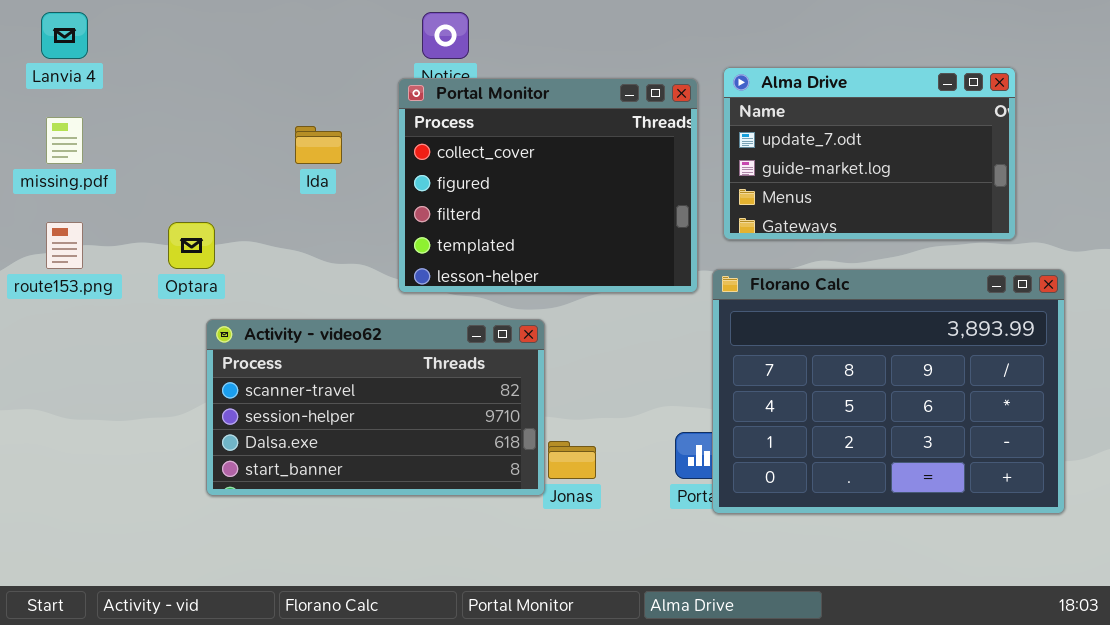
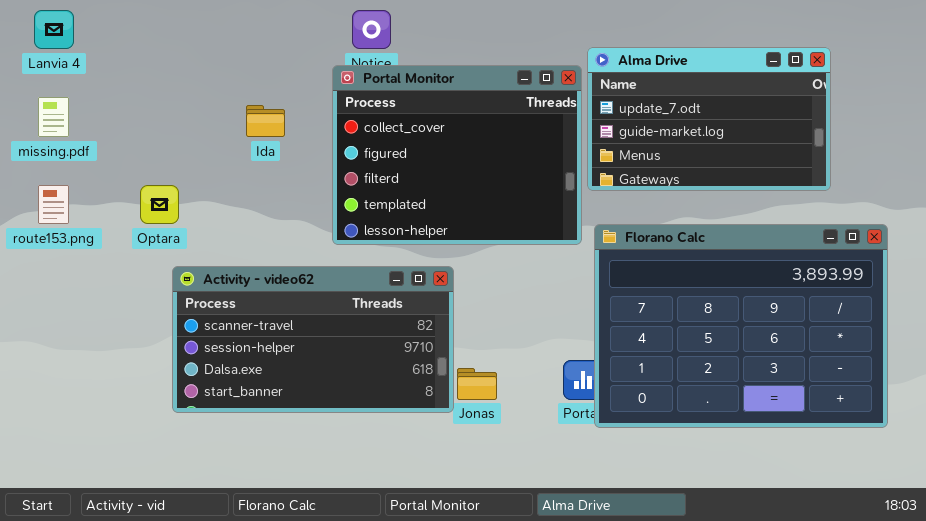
Alma Drive: [723,67,1016,240] -> [587,47,831,191], moved

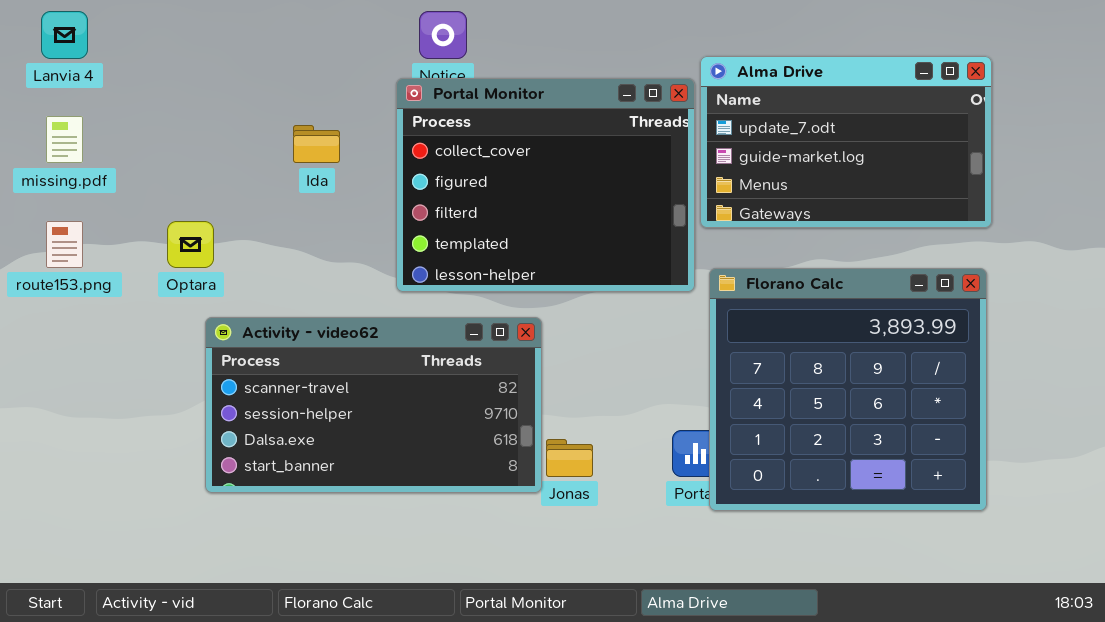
Florano Calc: [594,224,888,428] -> [709,268,987,511], resized

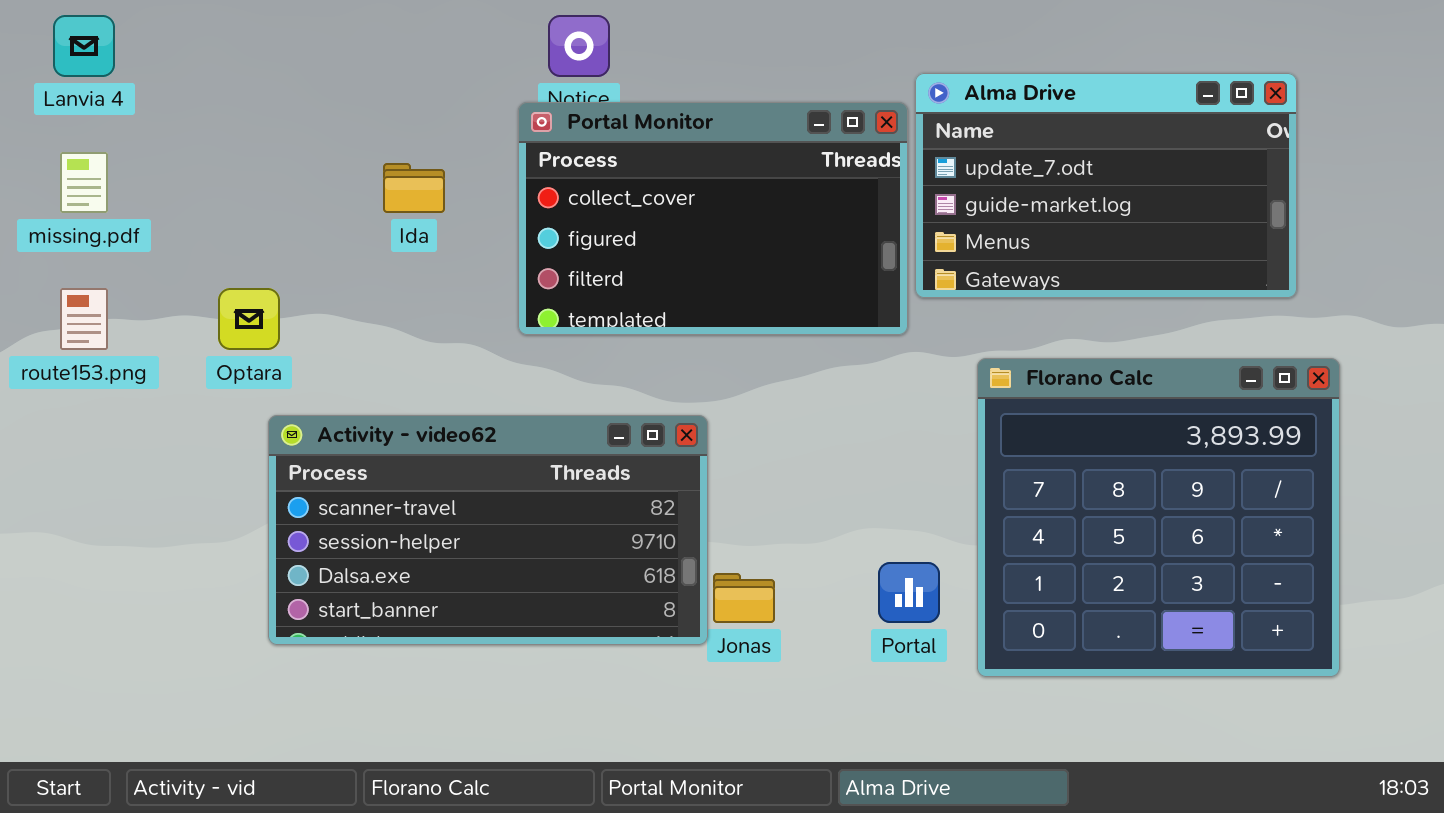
Portal Monitor: [396,78,695,292] -> [518,102,908,335], resized
Florano Calc: [709,268,987,511] -> [977,358,1340,677], moved

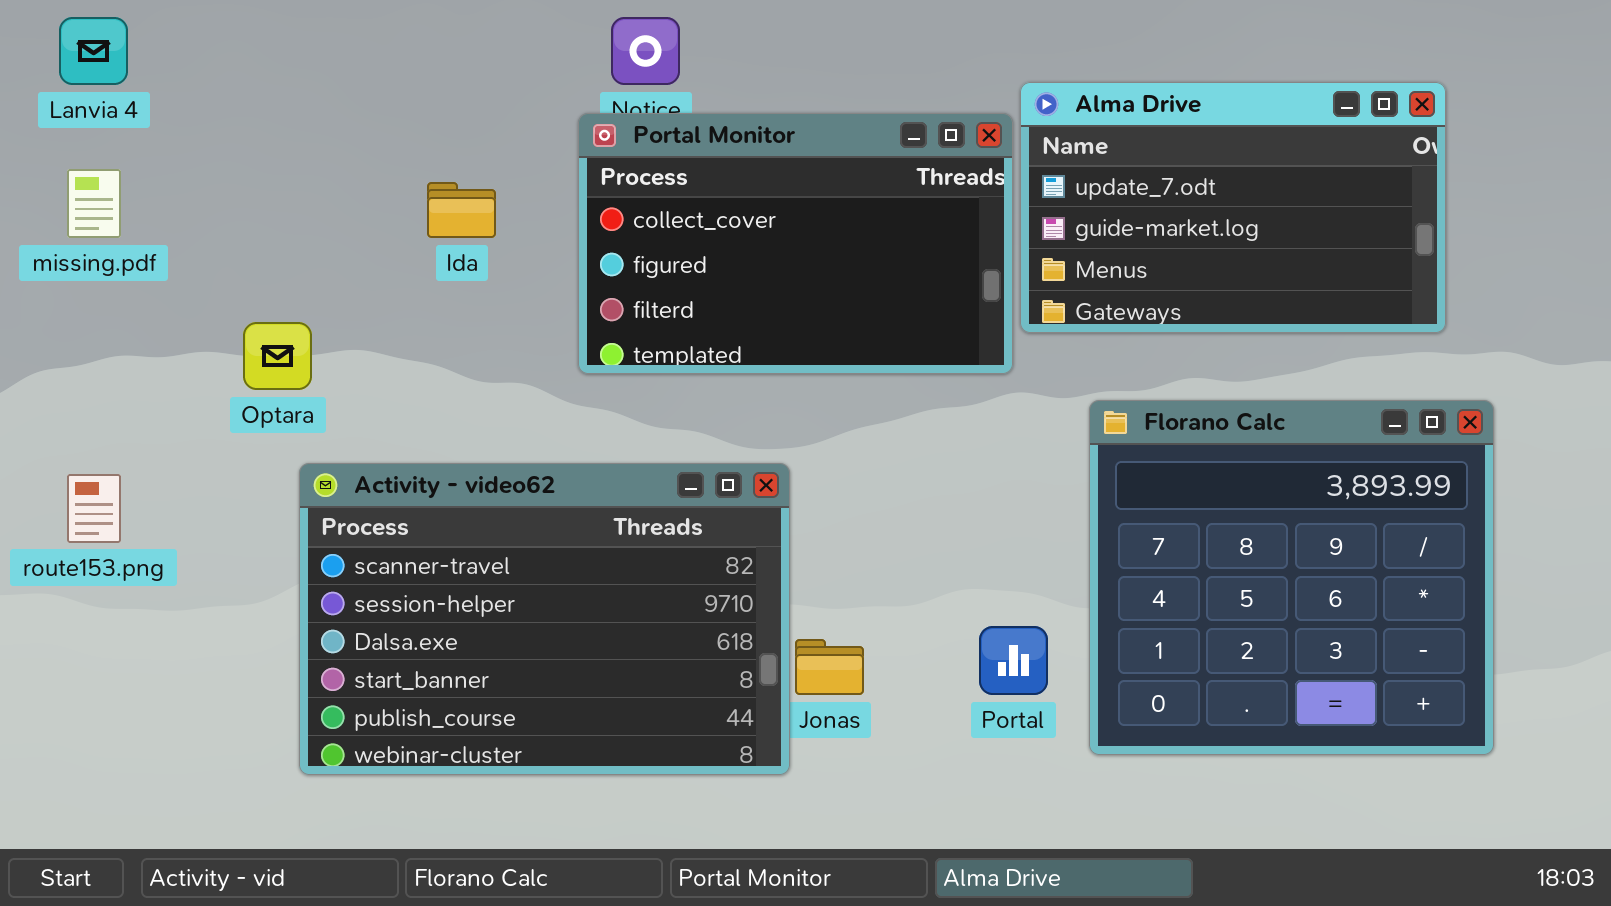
route153.png: [60,288,108,350] -> [67,474,121,543], moved
Activity - video62: [268,415,708,645] -> [299,463,790,775], resized

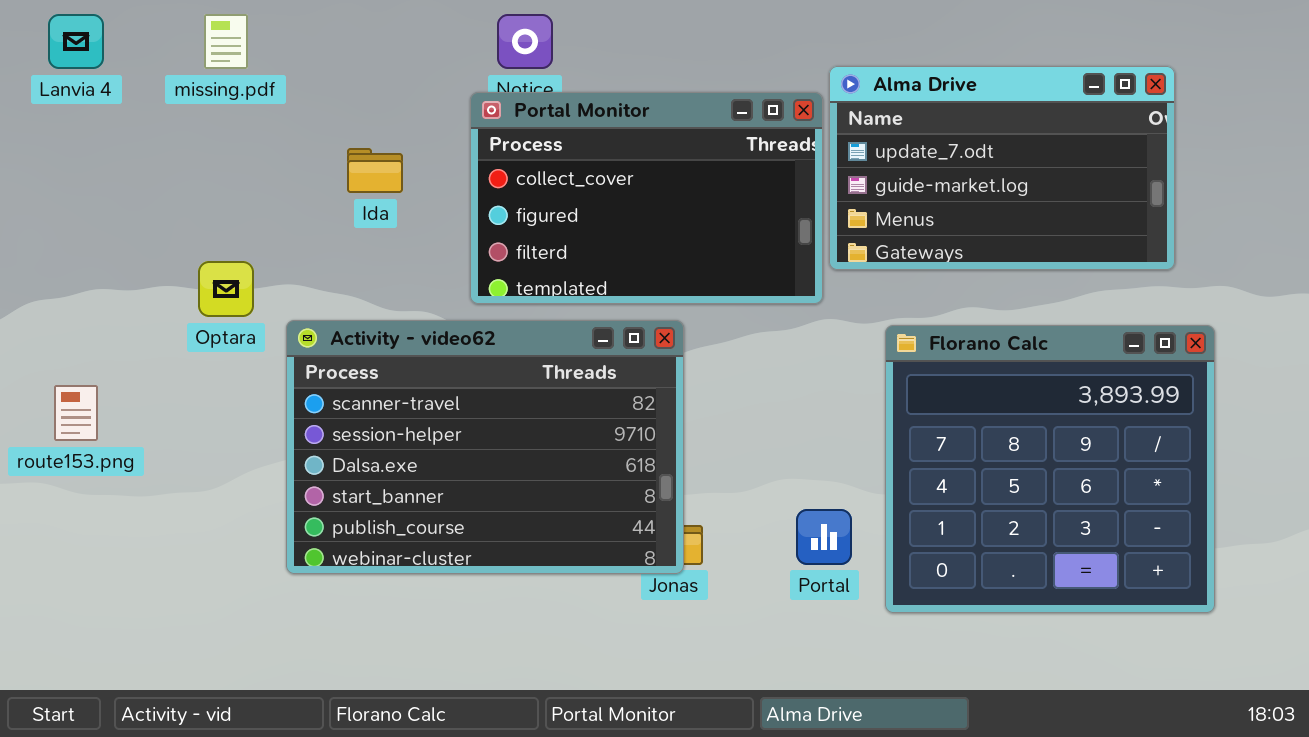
missing.pdf: [67,169,121,238] -> [204,14,248,69], moved
Activity - video62: [299,463,790,775] -> [286,320,684,574], moved

